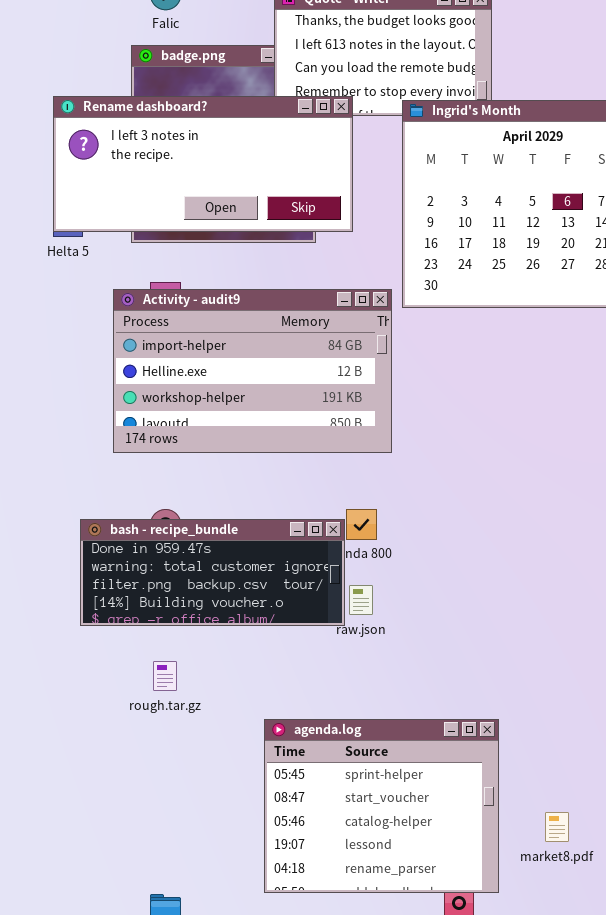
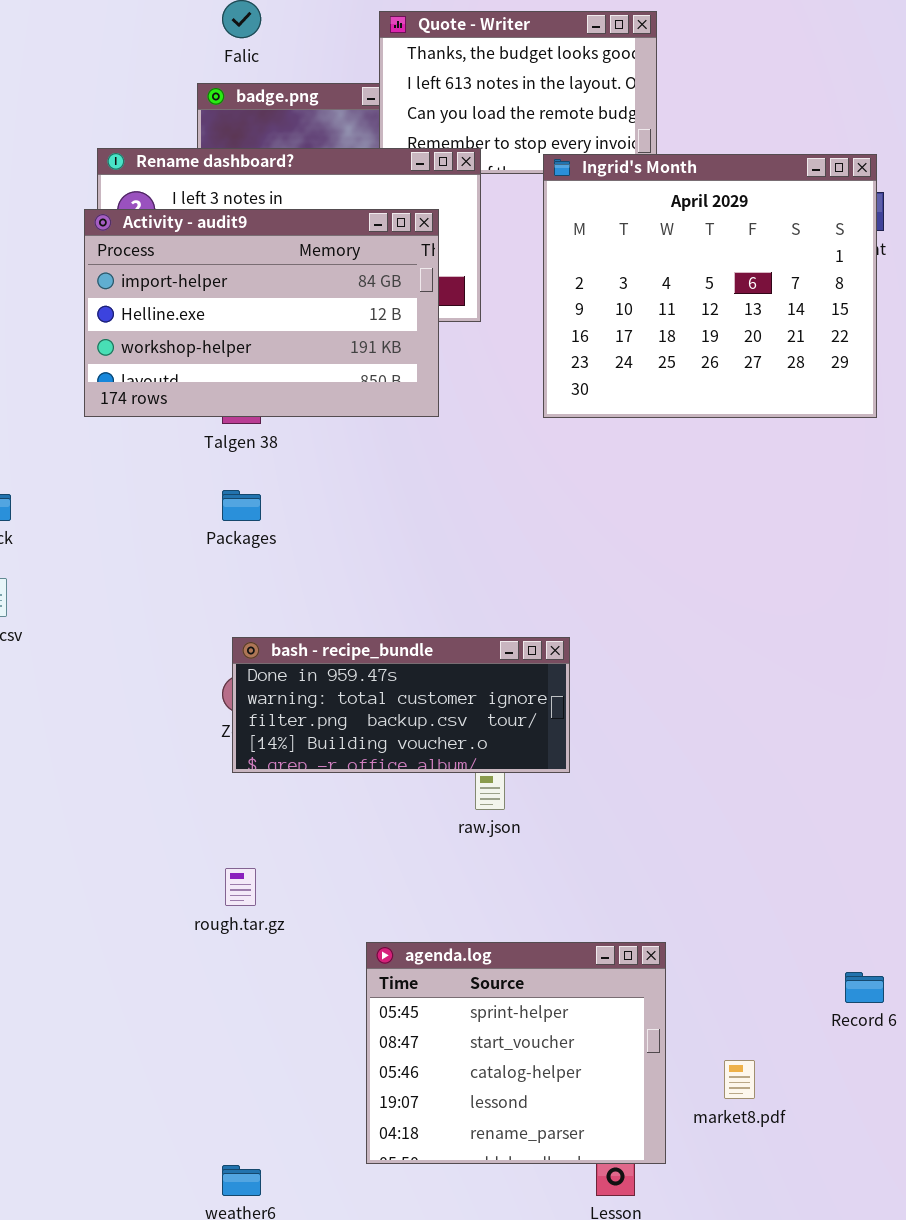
Activity - audit9: [113,289,392,453] -> [84,209,439,417], moved
bash - recipe_bundle: [80,519,345,626] -> [232,637,570,773], moved

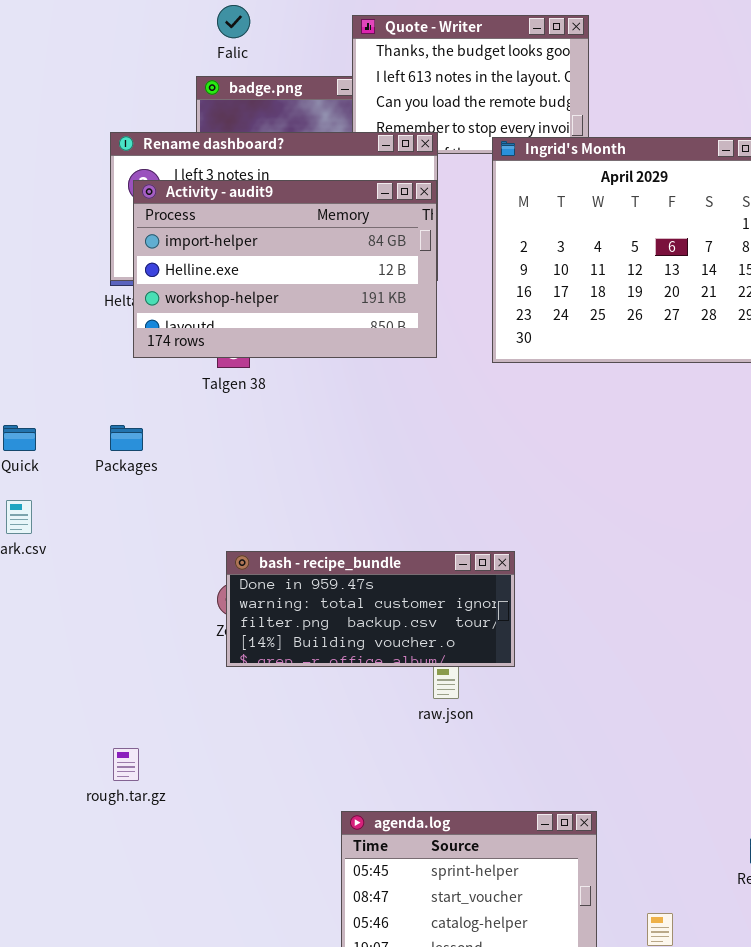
Activity - audit9: [84,209,439,417] -> [133,180,437,358], moved
Packages: [222,490,261,521] -> [110,425,143,451], moved
rough.tar.gz: [225,868,256,906] -> [113,748,139,781], moved

